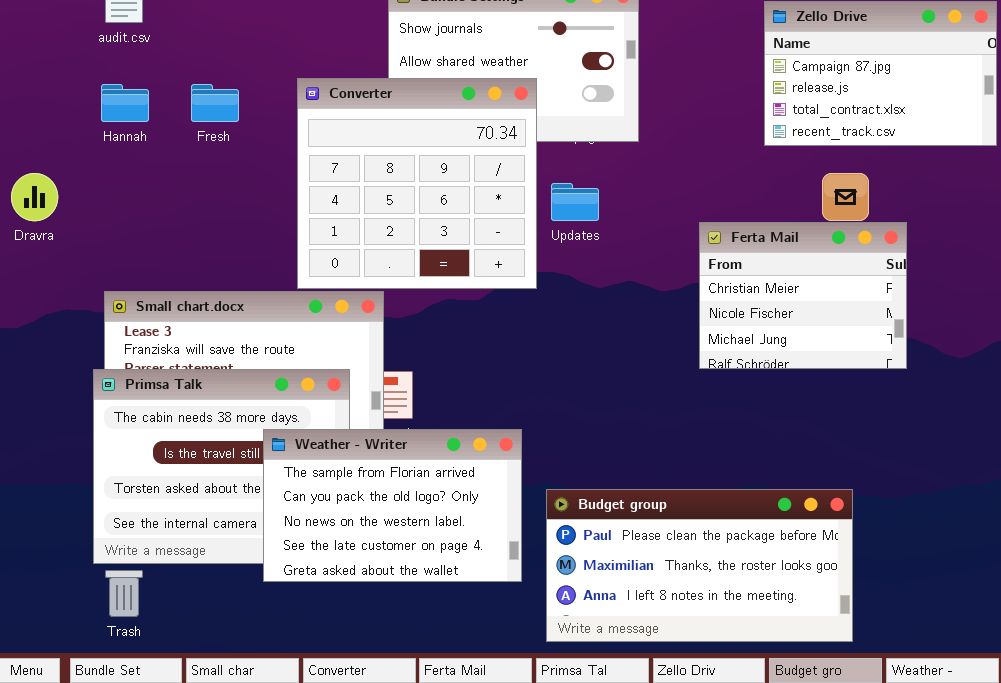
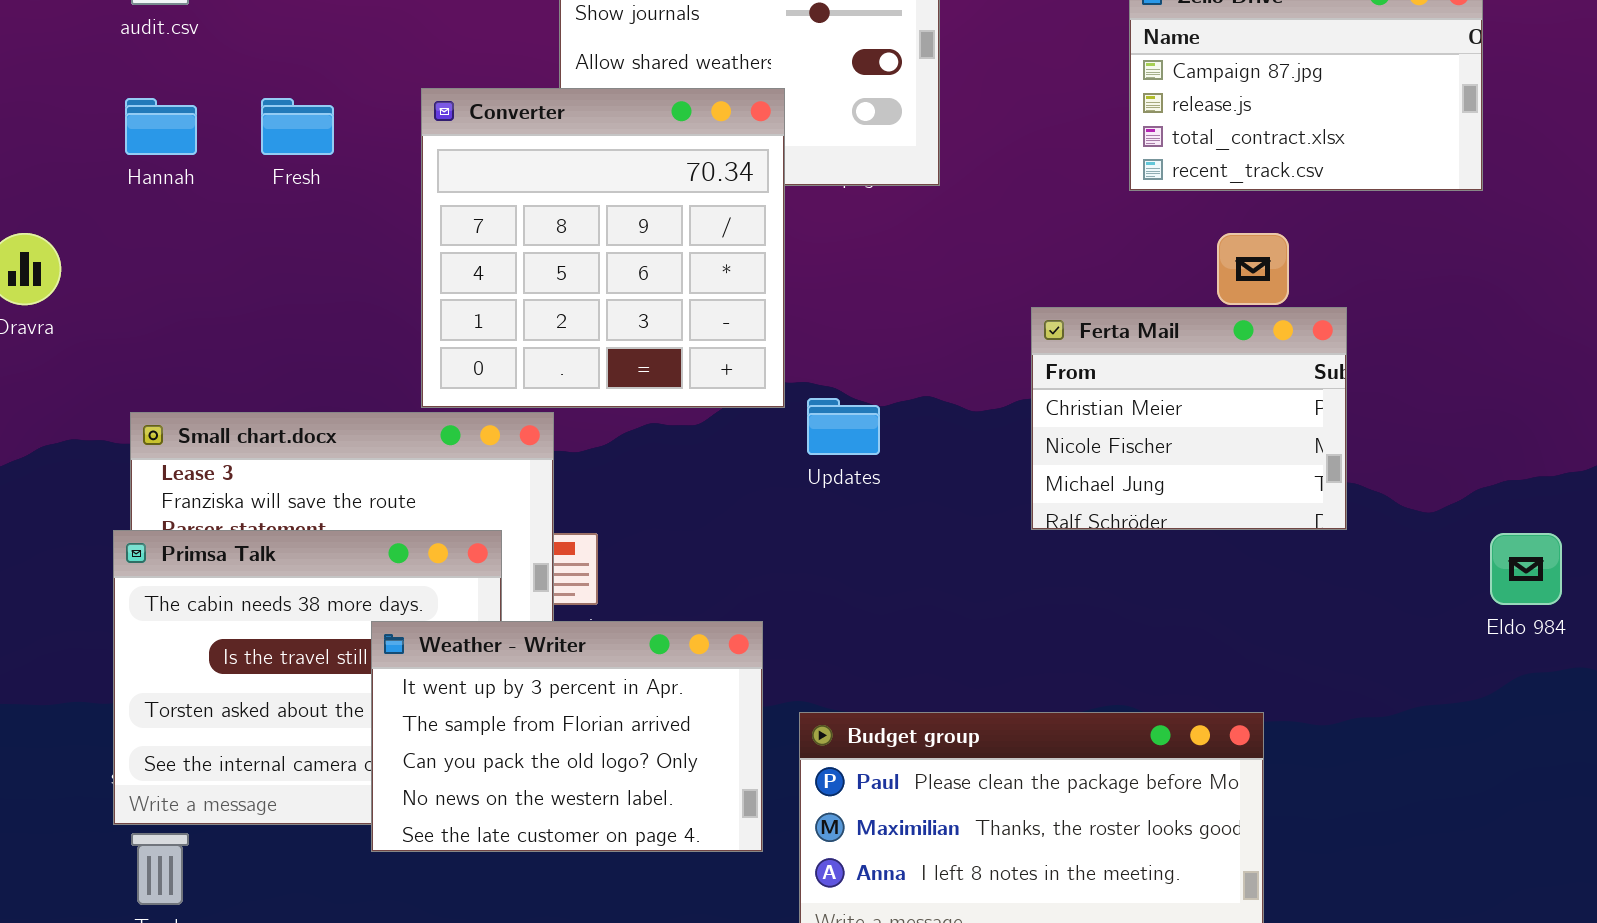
Updates: [551,183,599,221] -> [807,398,880,455], moved
Weather - Writer: [263,429,522,582] -> [371,621,763,852], scrolled up 1 row

